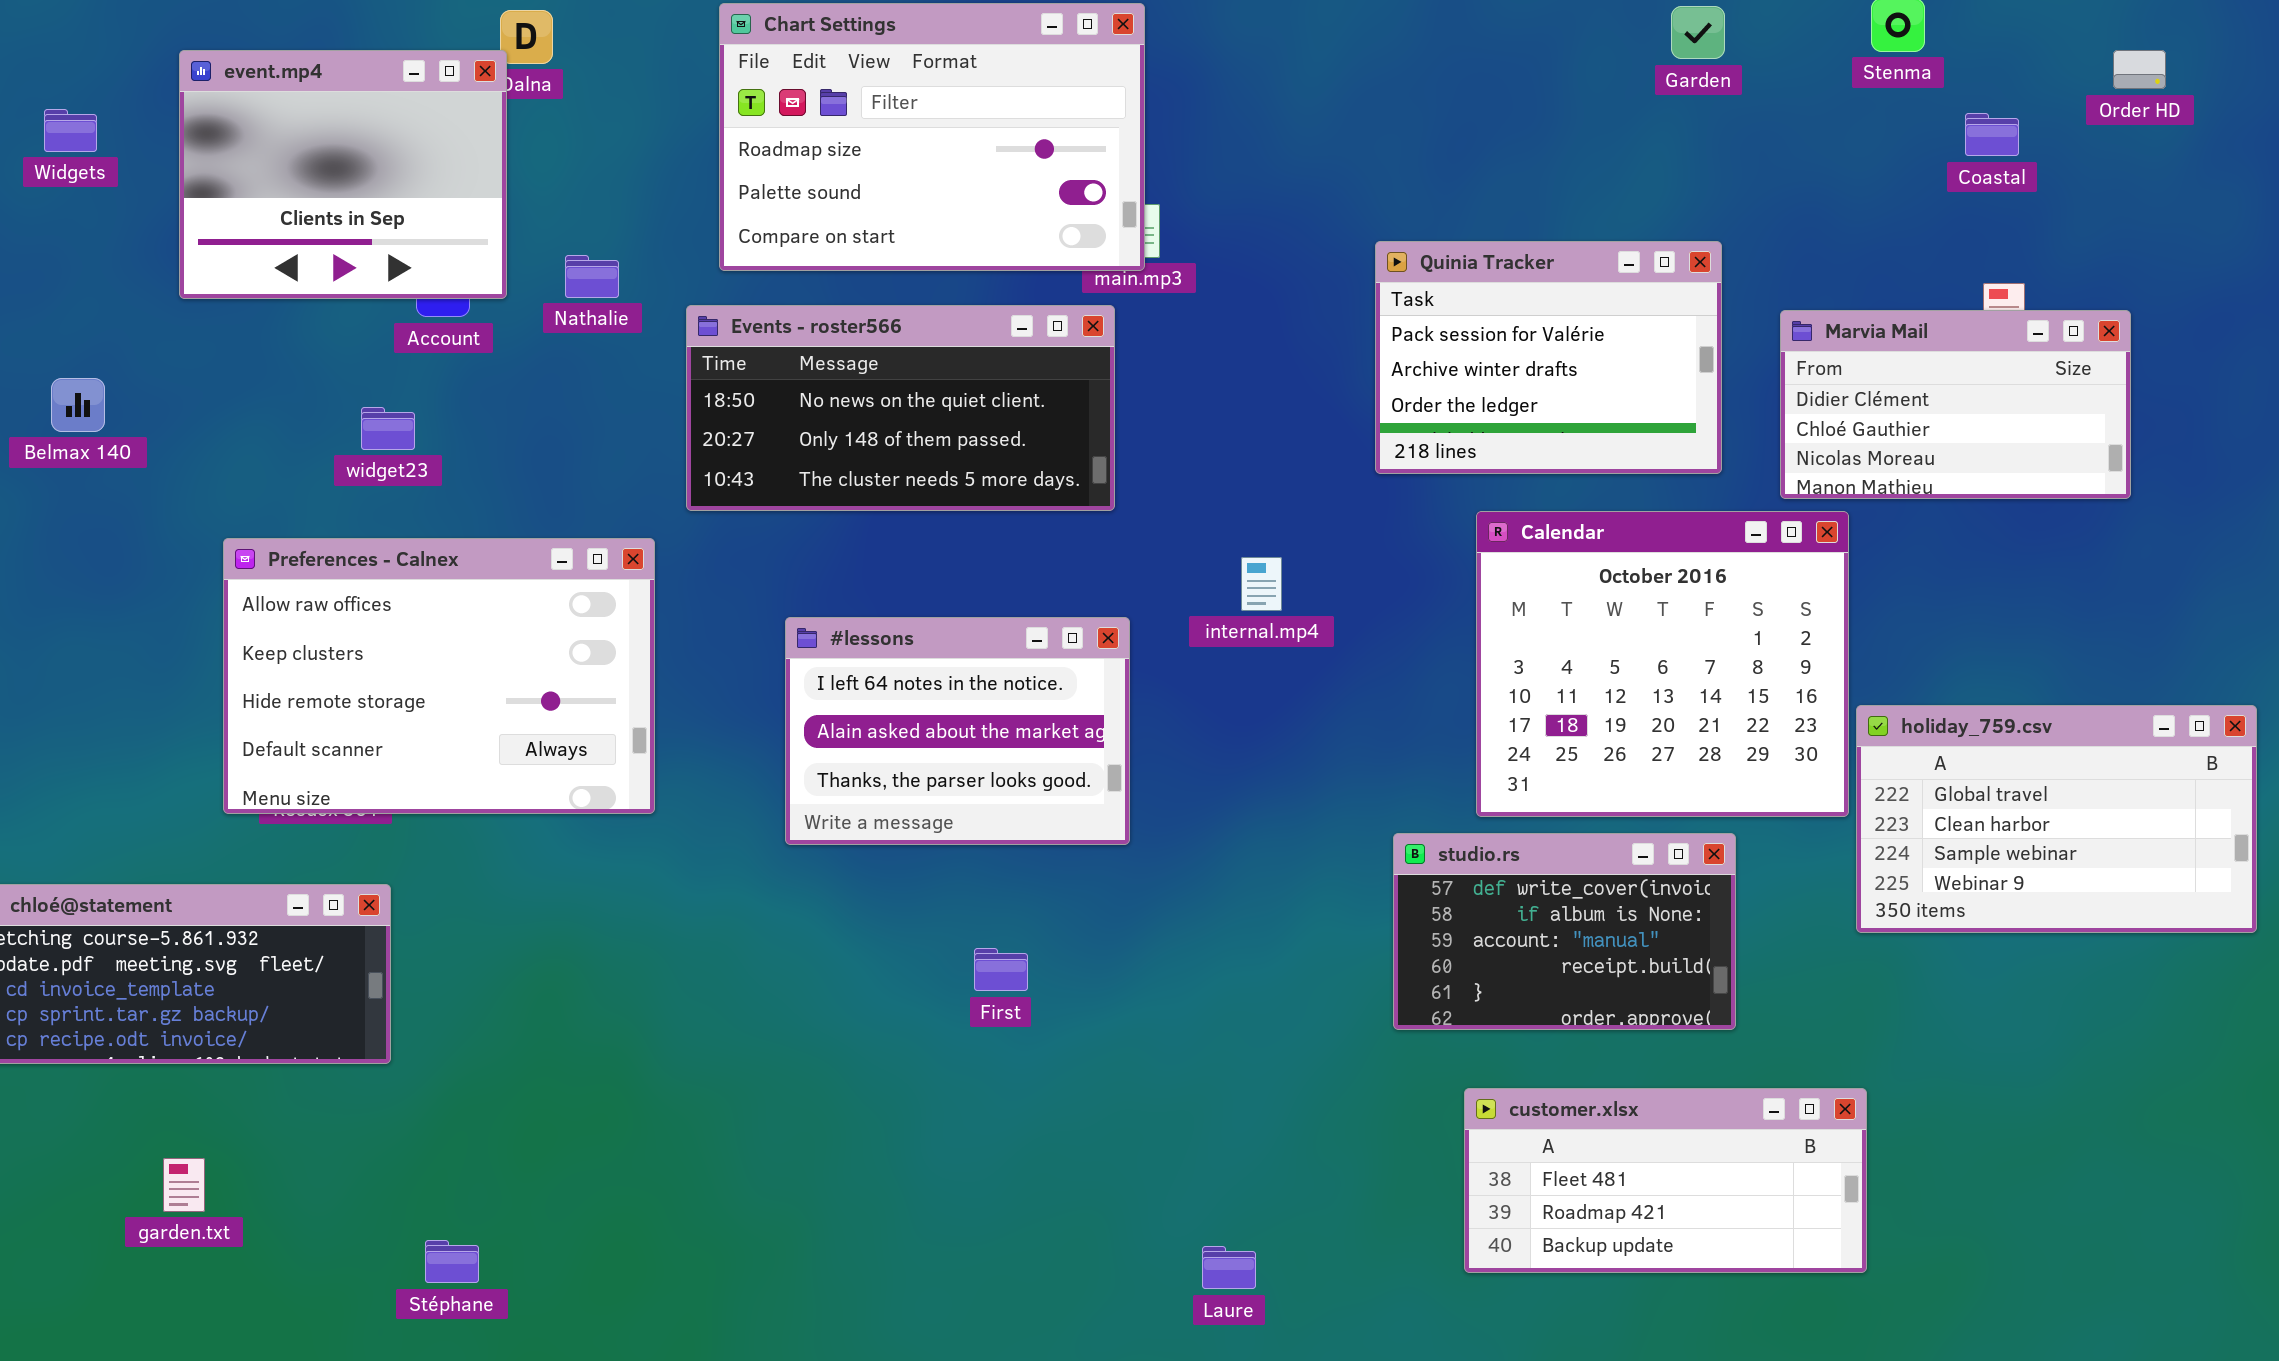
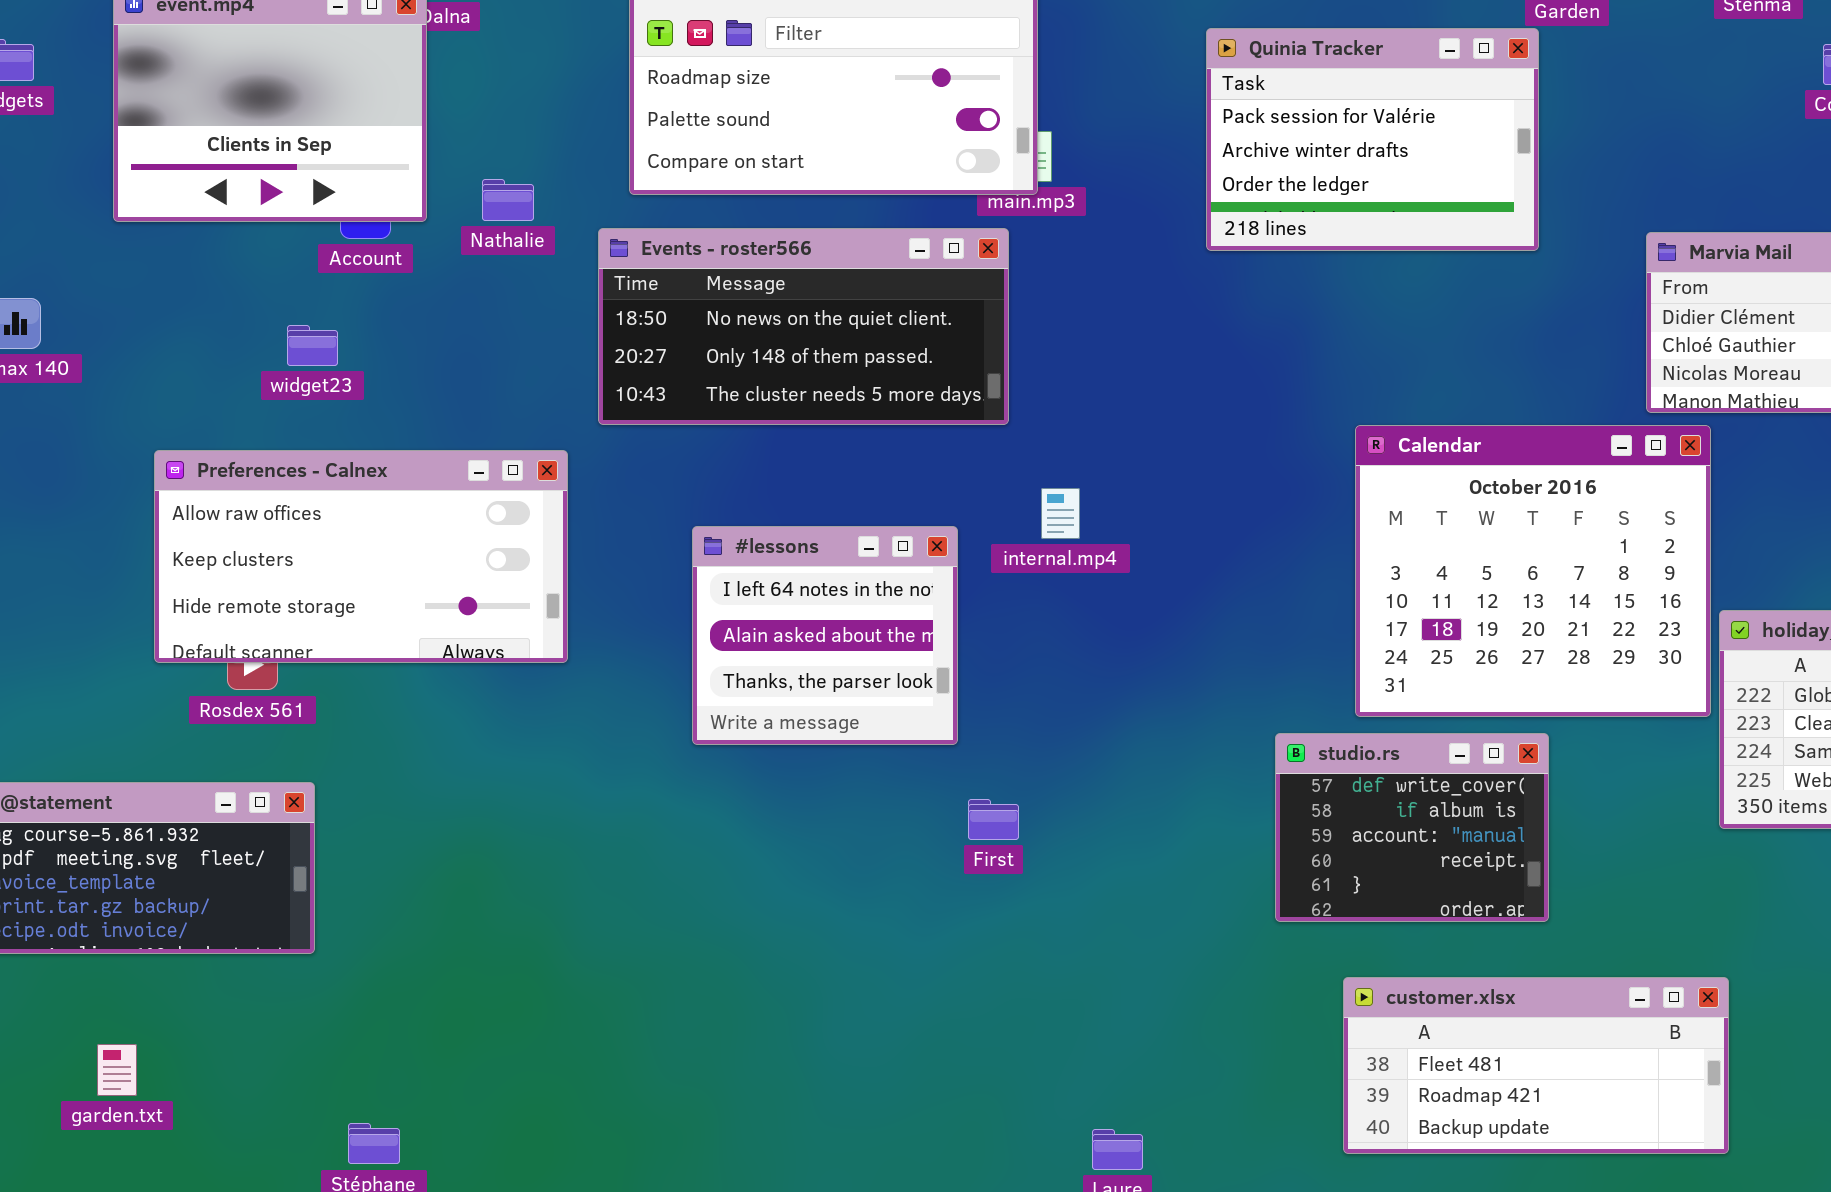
Quinia Tracker: [1375,241,1722,474] -> [1206,28,1539,251], moved
Preferences - Calnex: [223,538,655,814] -> [154,450,568,663], resized
internal.mp4: [1241,557,1282,611] -> [1041,488,1080,539], moved
#lessons: [785,617,1130,845] -> [692,526,958,745], resized
studio.rs: [1393,833,1736,1030] -> [1275,733,1549,922], resized
First: [974,948,1028,991] -> [968,799,1019,840], moved

